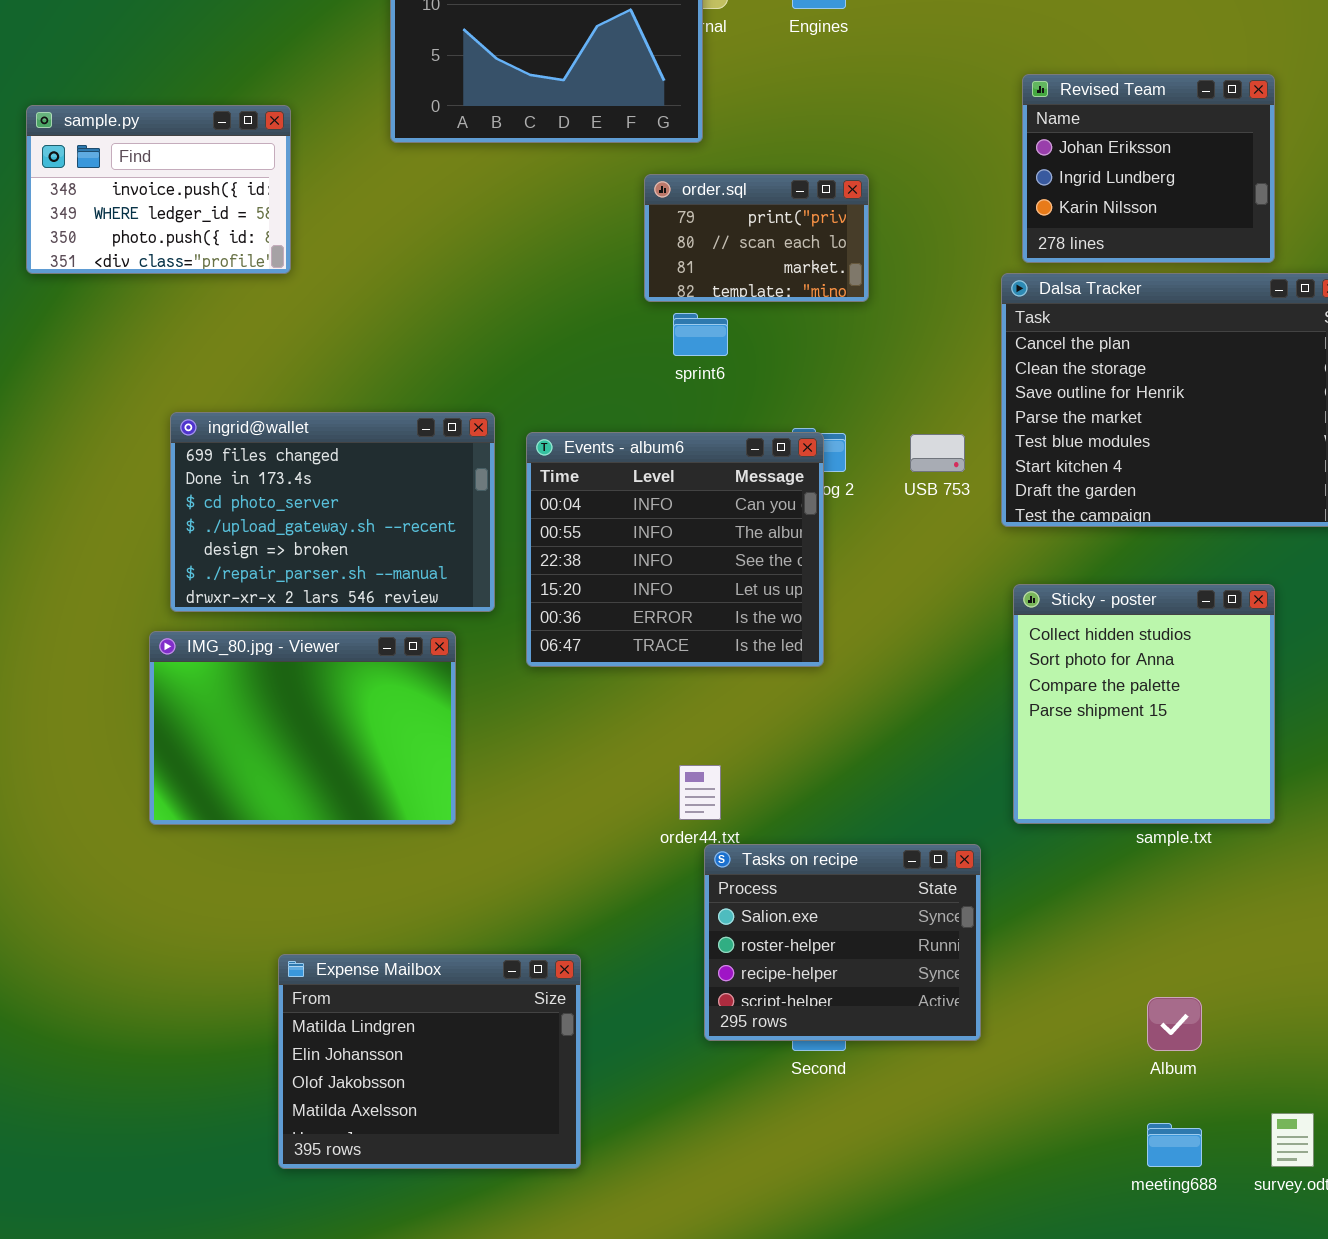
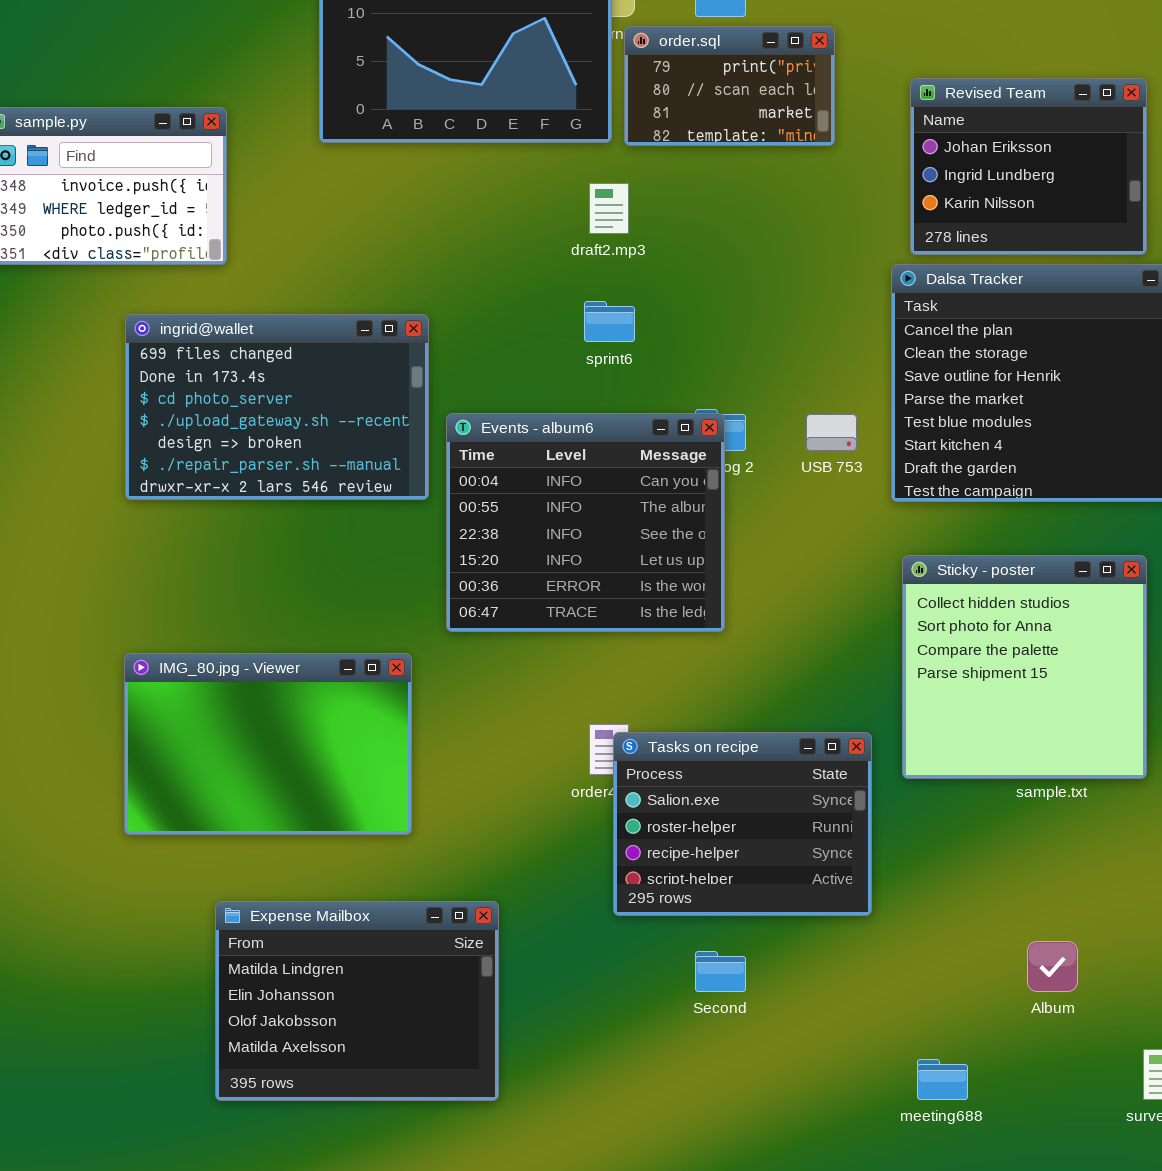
order.sql: [644,174,869,302] -> [624,26,835,146], moved
ingrid@wallet: [170,412,495,612] -> [125,314,429,500], moved
IMG_80.jpg - Viewer: [149,631,456,825] -> [124,653,412,835], moved
Tasks on recipe: [704,844,981,1041] -> [613,732,872,916], moved
meeting688: [1147,1123,1202,1167] -> [917,1059,968,1100], moved

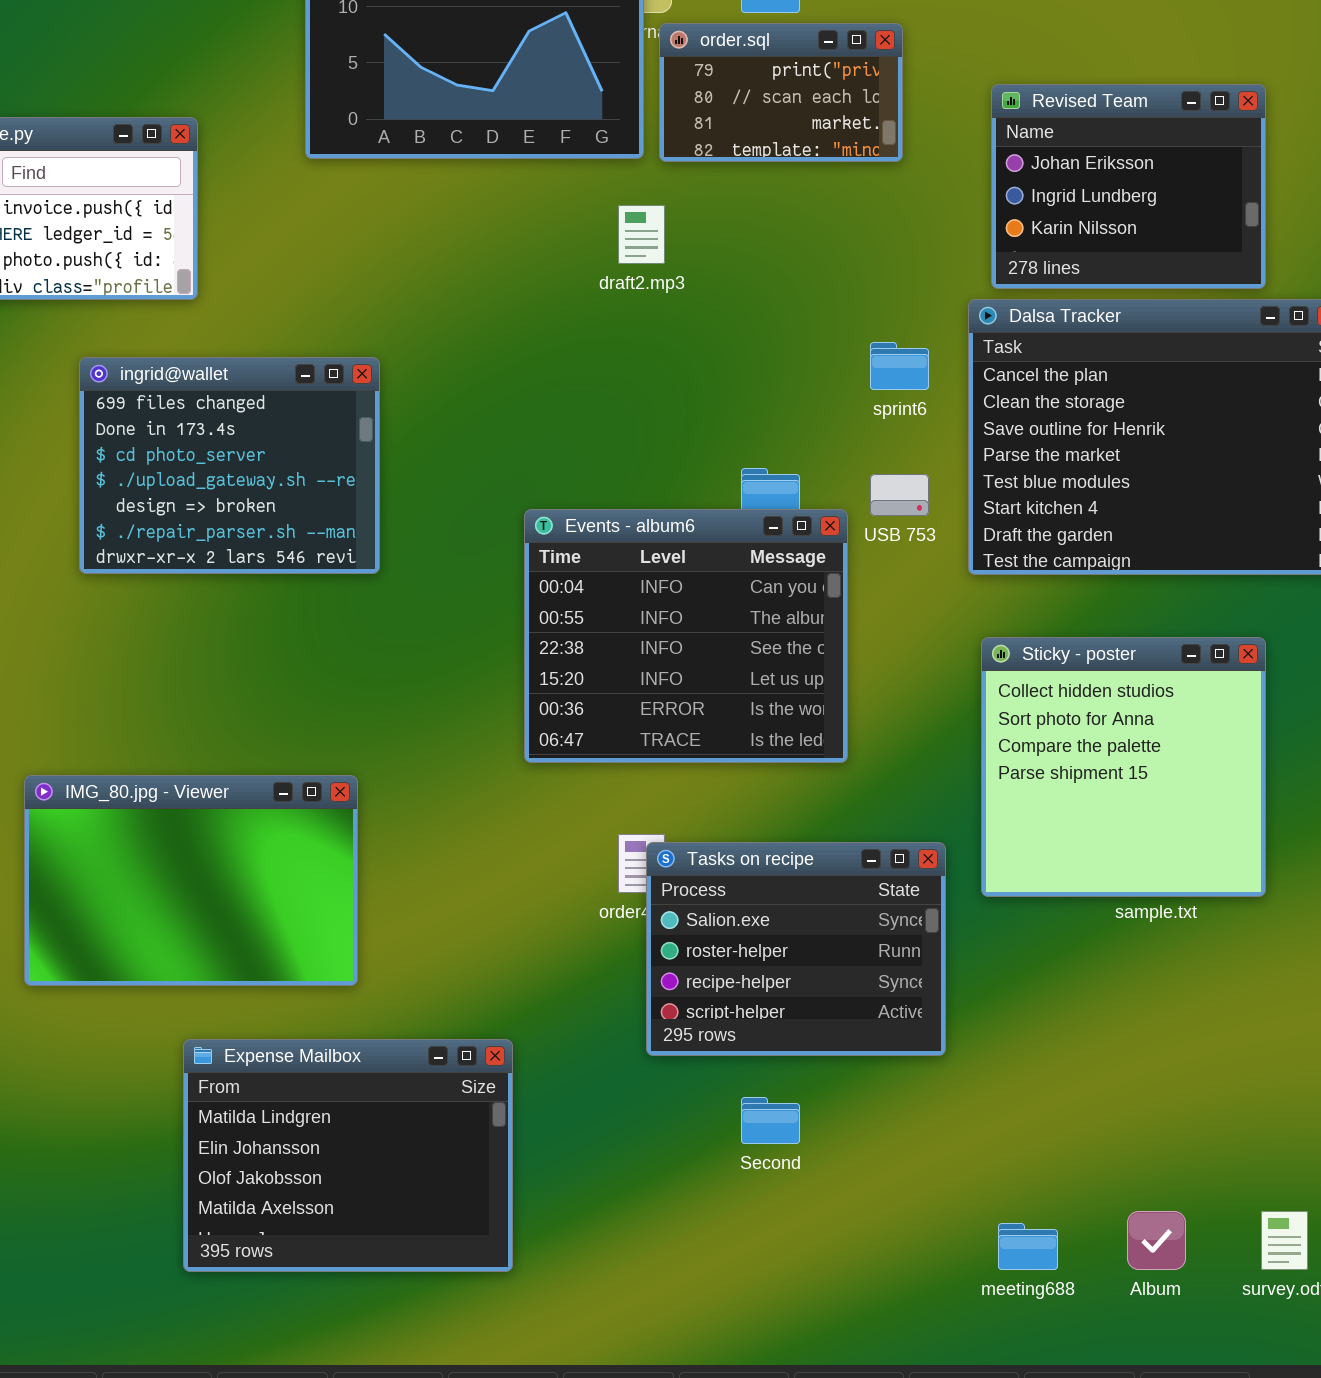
sprint6: [584,301,635,342] -> [870,342,929,390], moved
ingrid@wallet: [125,314,429,500] -> [79,357,380,574], resized
Events - album6: [446,413,725,632] -> [524,509,848,763], moved
IMG_80.jpg - Viewer: [124,653,412,835] -> [24,775,358,986], moved
Album: [1027,941,1078,992] -> [1127,1211,1186,1270], moved

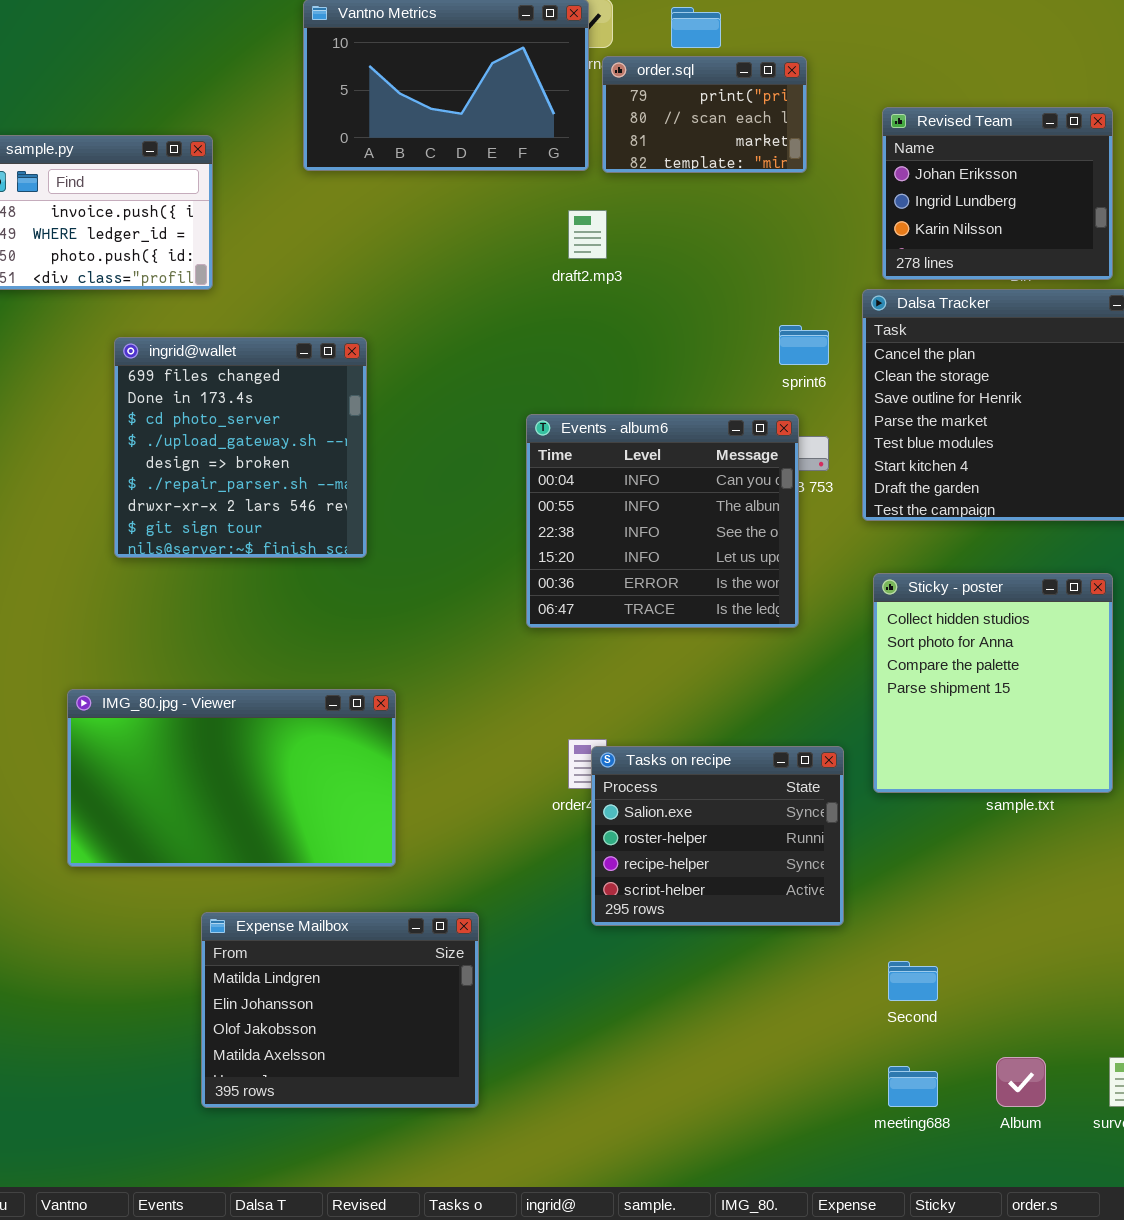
ingrid@wallet: [79,357,380,574] -> [114,337,367,558], resized
Events - album6: [524,509,848,763] -> [526,414,799,628], moved
IMG_80.jpg - Viewer: [24,775,358,986] -> [67,689,396,867], resized
Second: [741,1097,800,1144] -> [888,961,938,1001], moved

